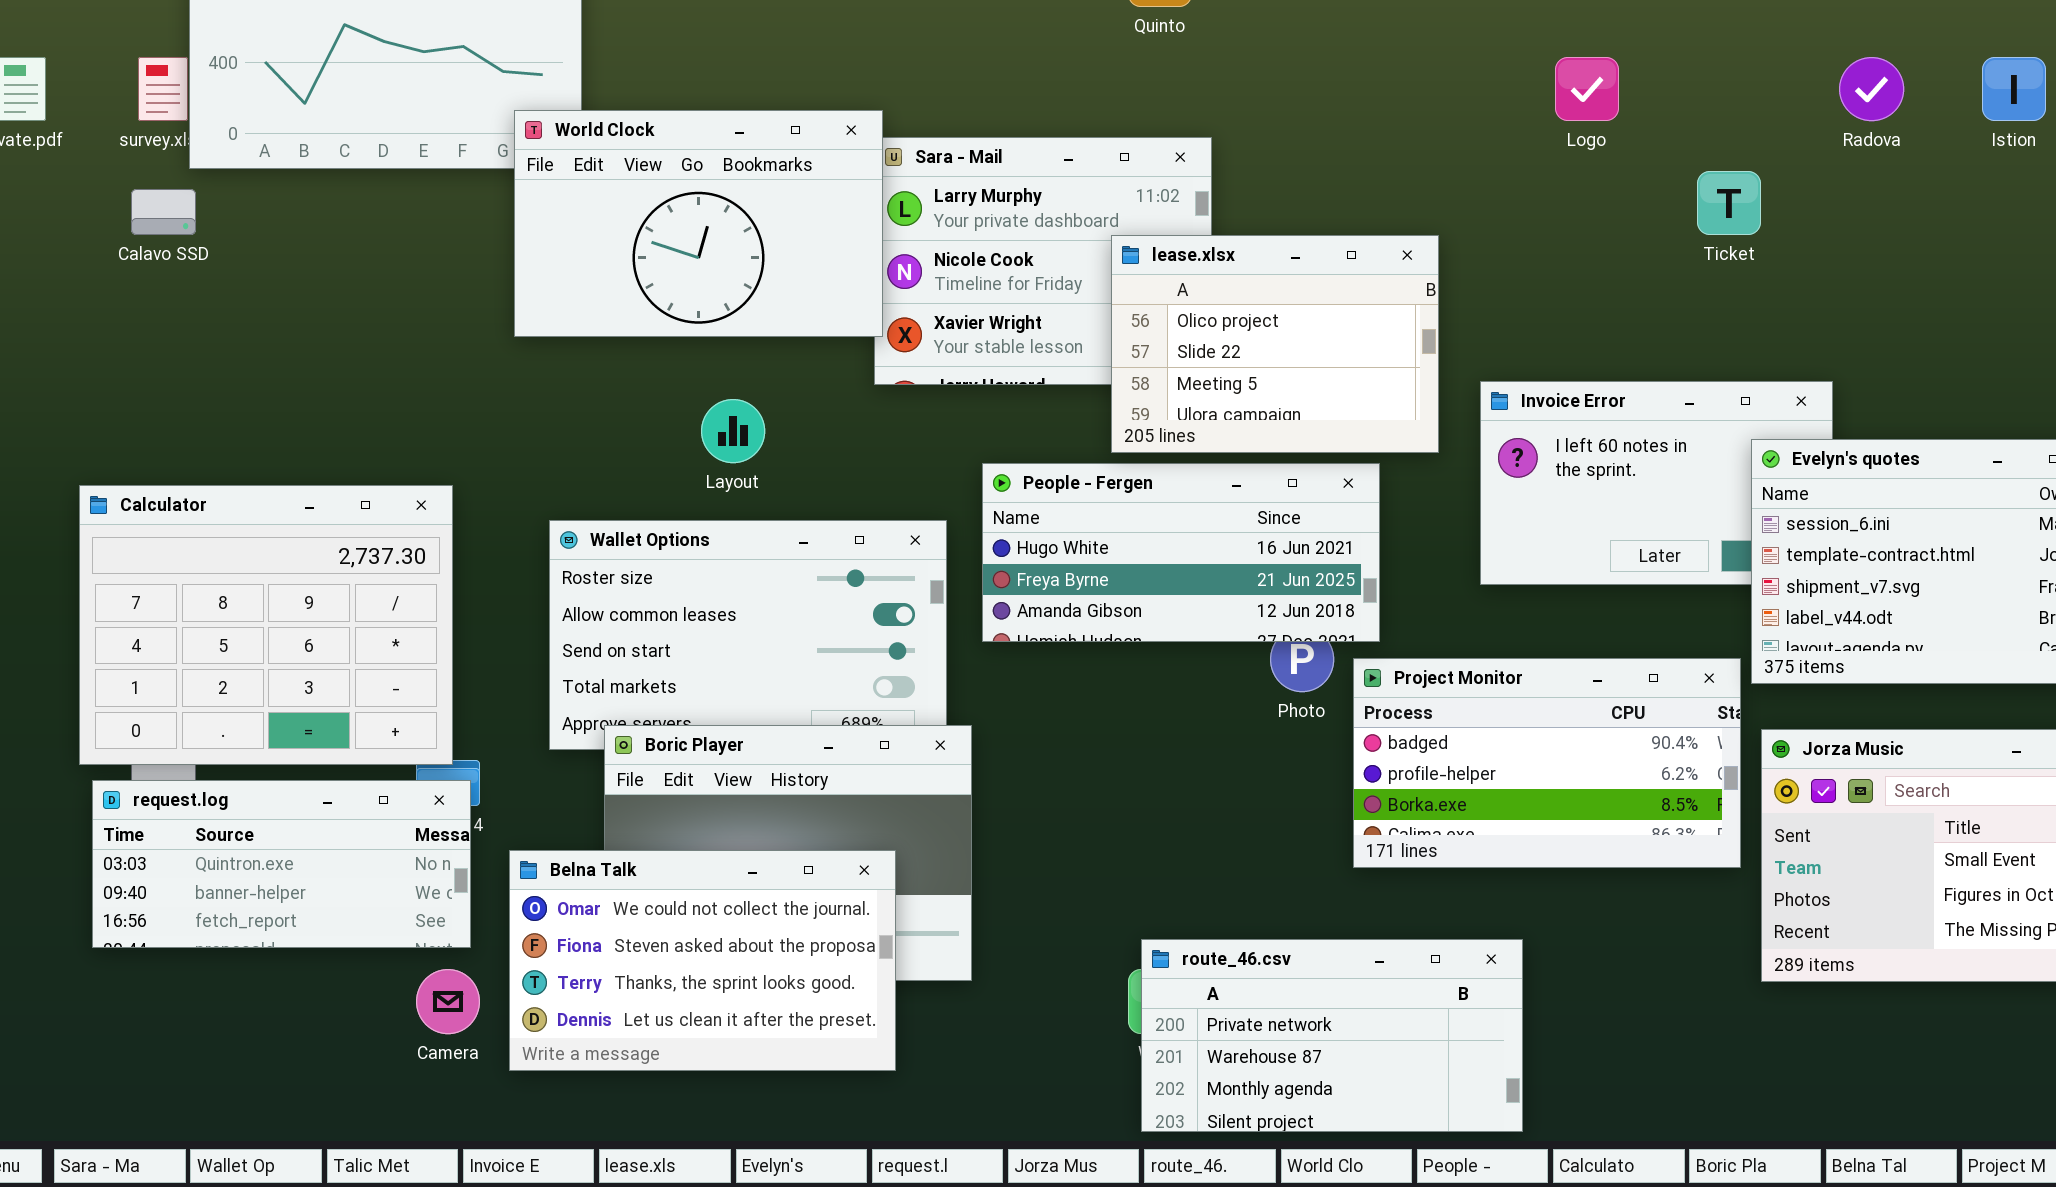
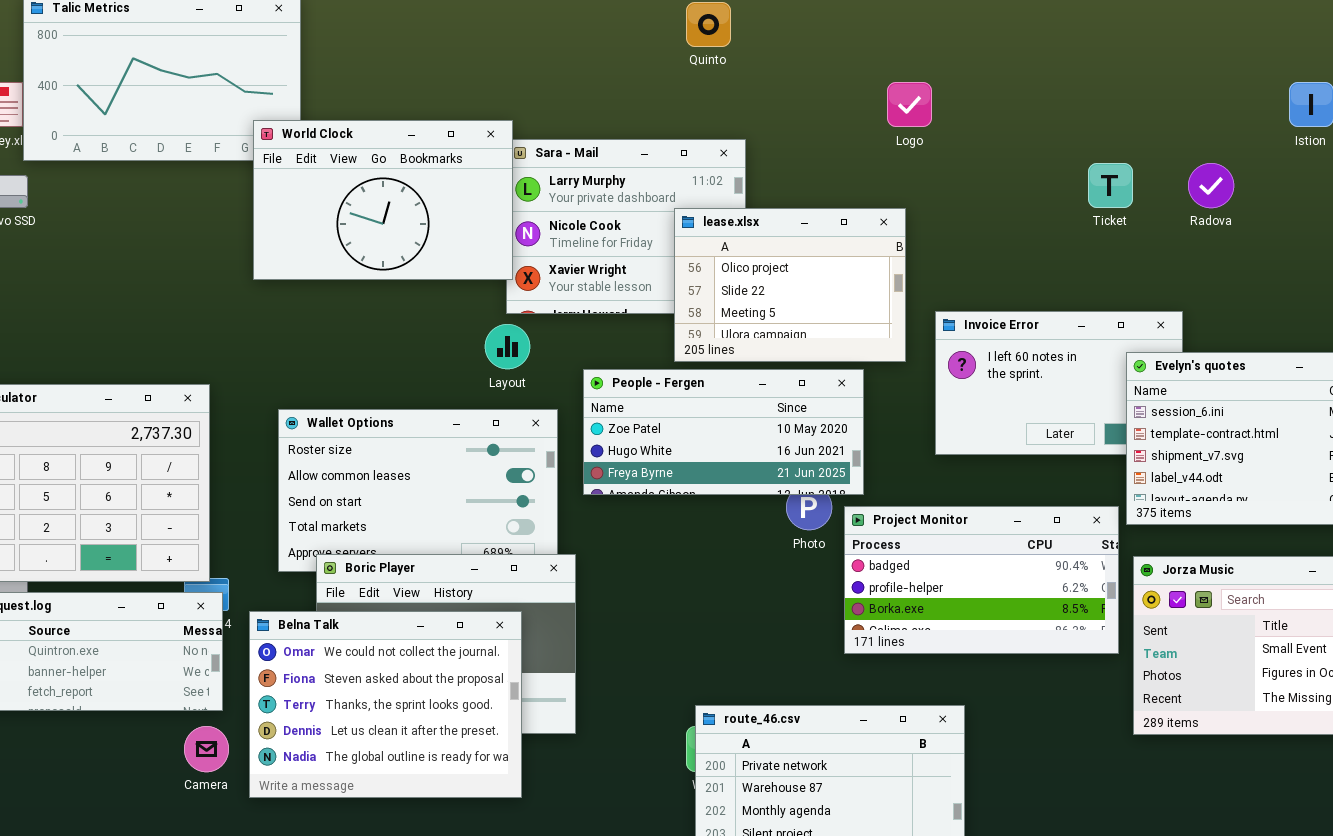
Logo: [1555,57,1619,121] -> [887,82,932,127], moved
Radova: [1839,57,1904,121] -> [1188,163,1234,208], moved
Layout: [701,399,765,463] -> [485,324,530,369], moved
People - Fergen: [982,463,1380,642] -> [583,369,864,495], scrolled up 1 row
Belna Talk: [509,850,896,1071] -> [249,611,522,798], resized

